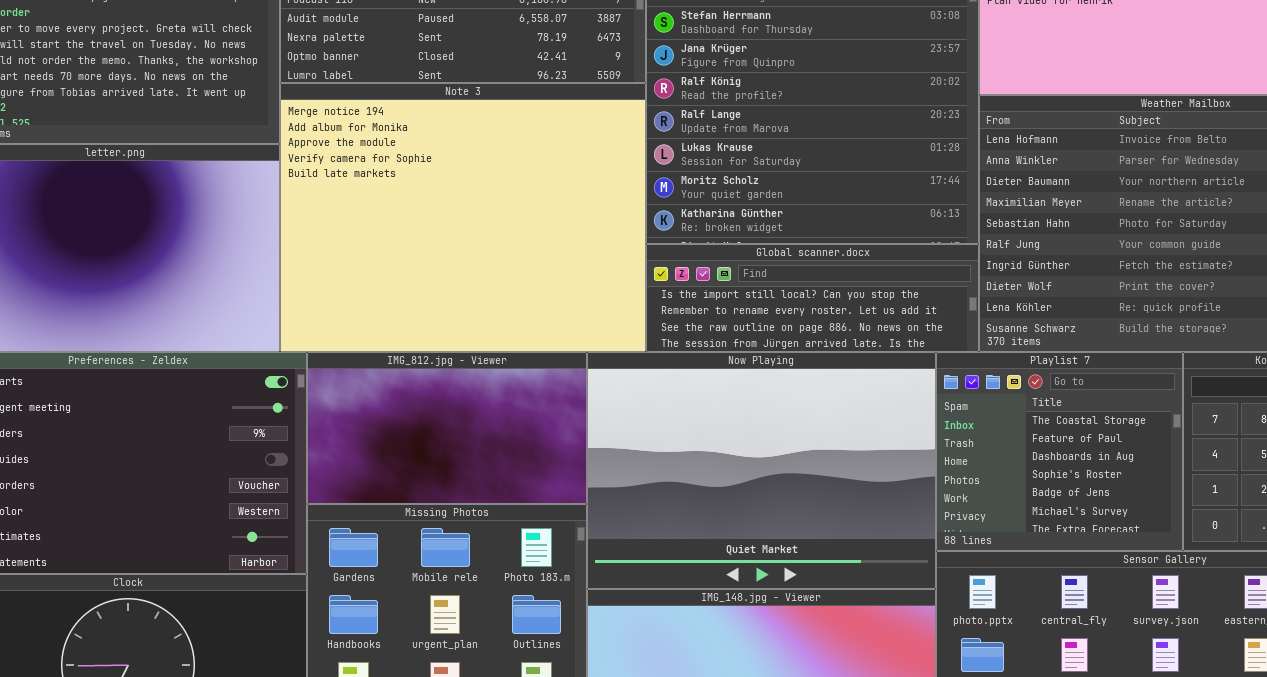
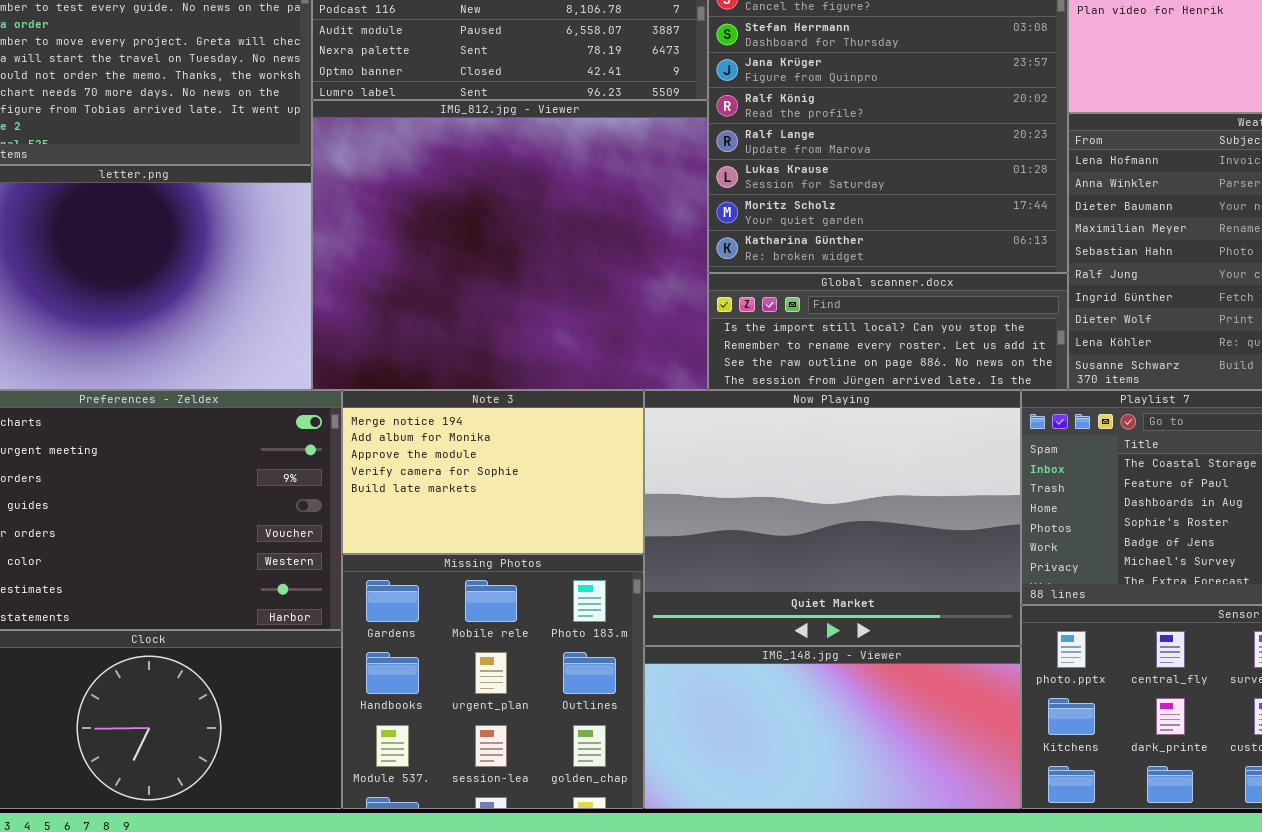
Note 3: [280,83,646,352] -> [342,390,644,554], moved, resized
IMG_812.jpg - Viewer: [307,352,587,504] -> [312,100,708,390], moved, resized

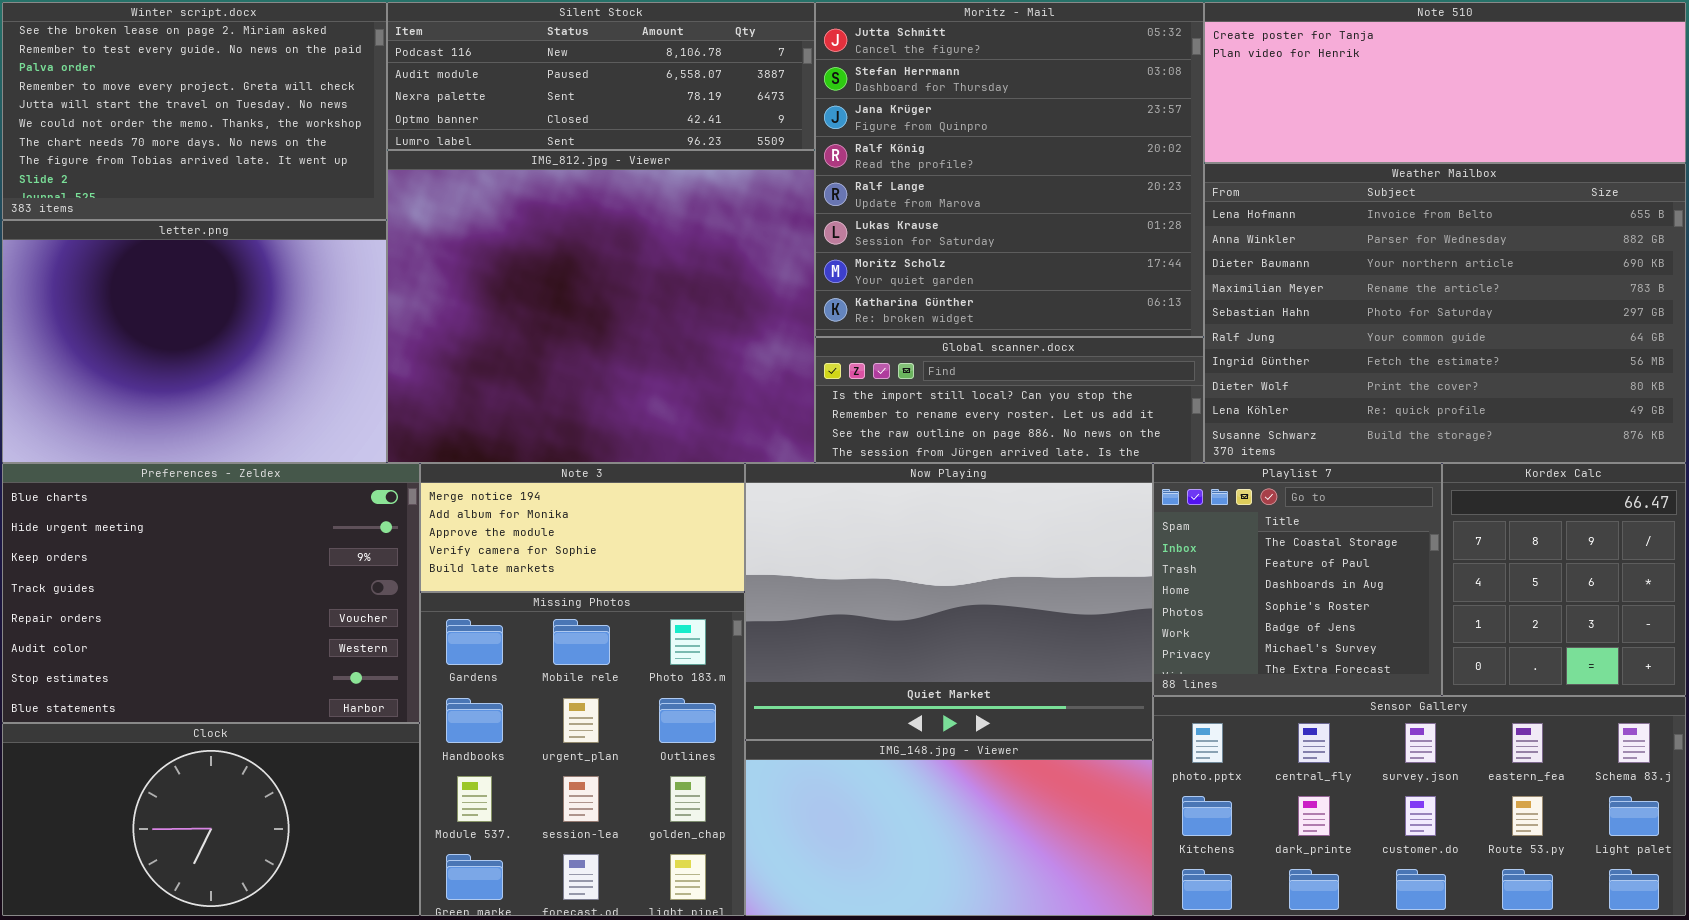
Note 3: [342,390,644,554] -> [420,463,745,592], resized
Missing Photos: [342,554,644,809] -> [420,592,745,916], resized

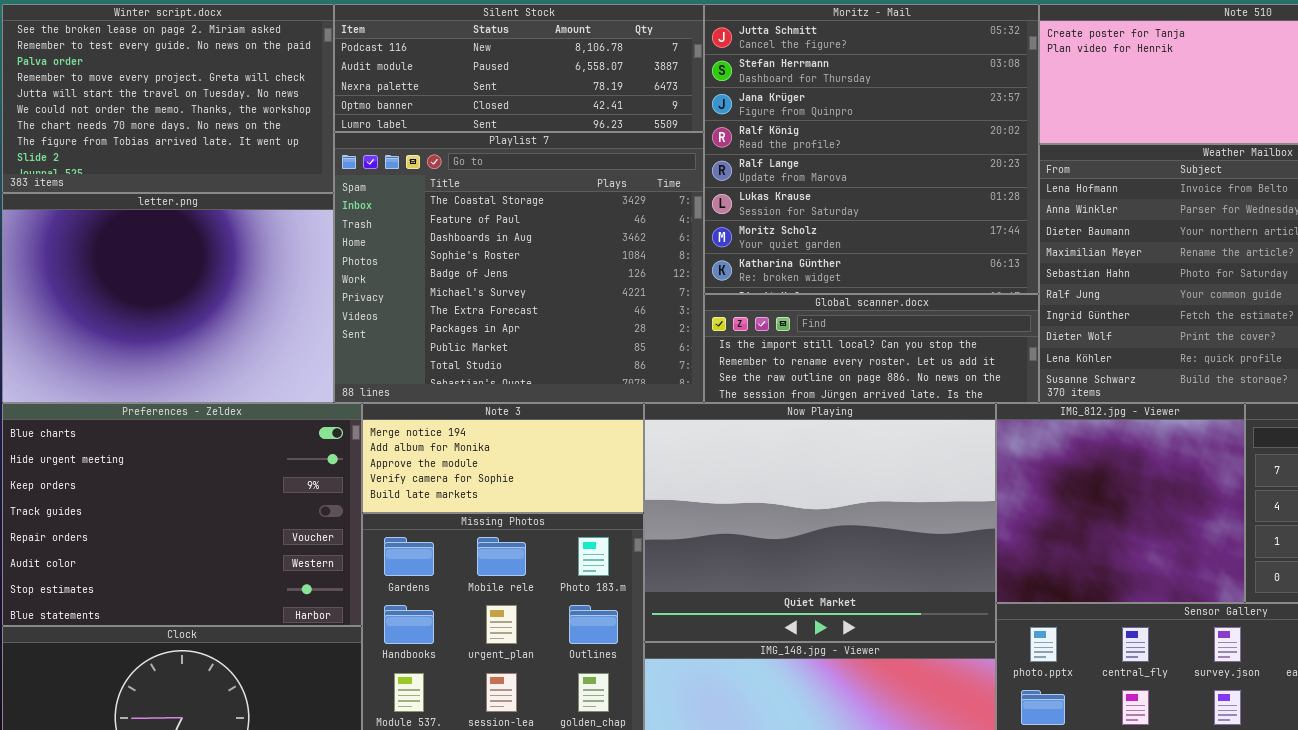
IMG_812.jpg - Viewer: [387,150,815,463] -> [996,403,1245,603], moved, resized
Playlist 7: [1153,463,1442,696] -> [334,132,704,403], moved, resized

